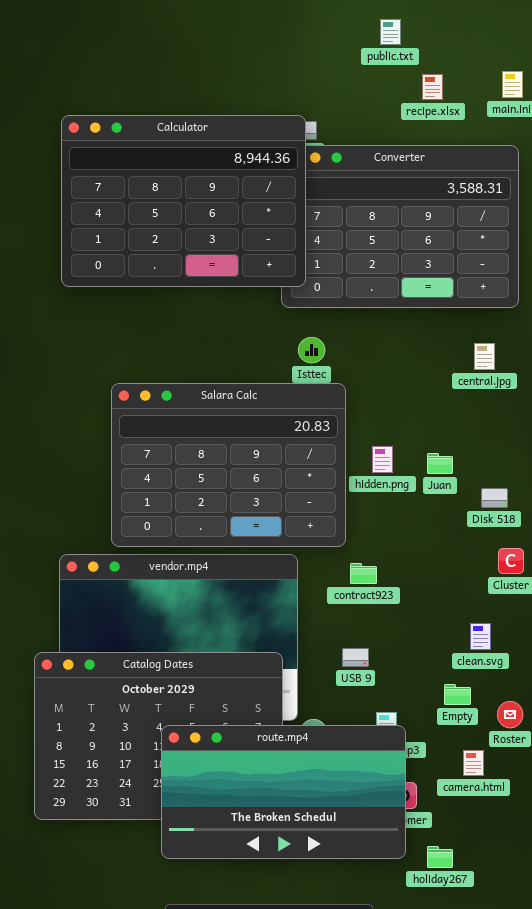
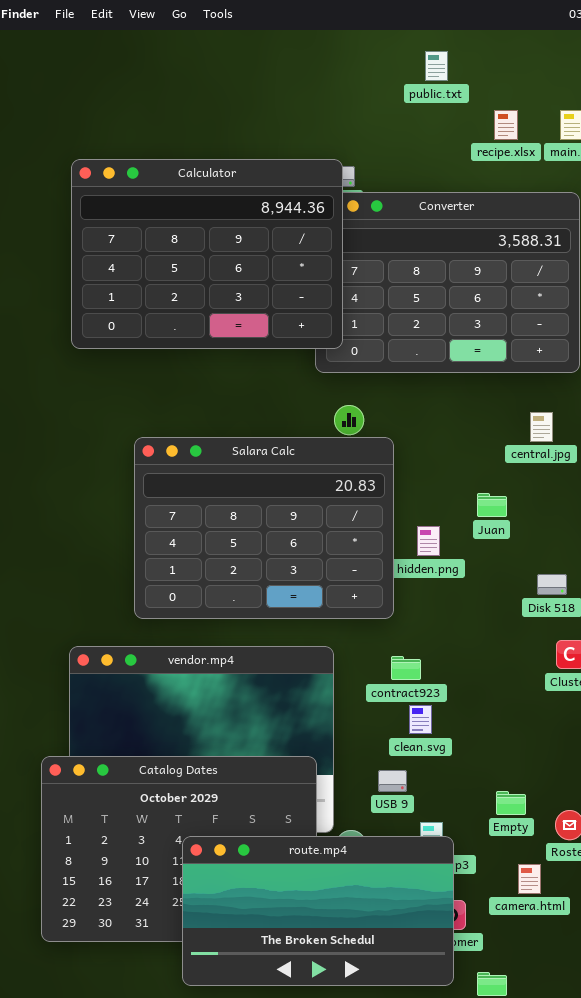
recipe.xlsx: [422,74,443,100] -> [494,110,518,140], moved
Salara Calc: [111,383,346,547] -> [134,437,394,619], moved
Juan: [427,453,453,474] -> [477,493,507,517], moved
clean.svg: [470,623,491,650] -> [409,705,432,734], moved
USB 9: [342,648,369,667] -> [378,770,407,792], moved

